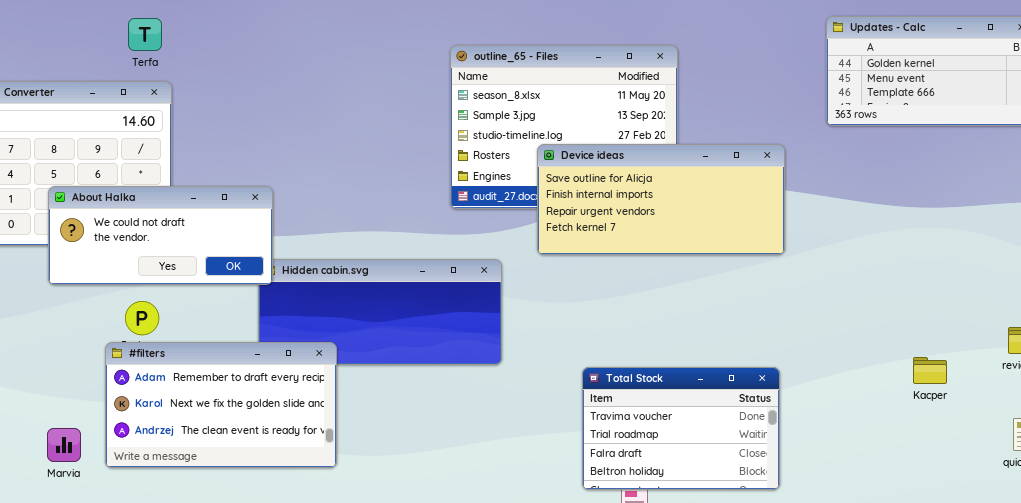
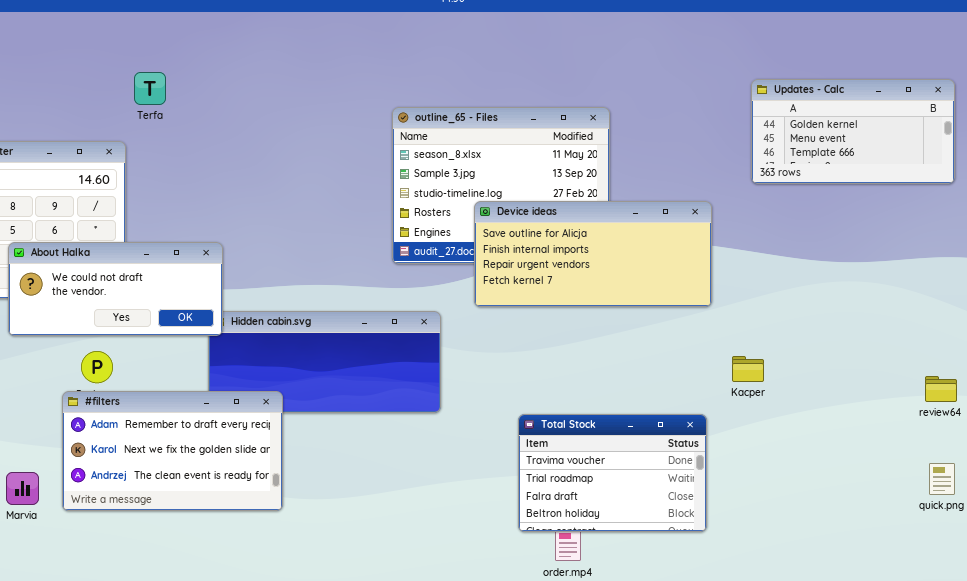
Terfa: [128,18,162,51] -> [134,72,166,105], moved
Kacper: [913,357,947,384] -> [732,356,764,382], moved

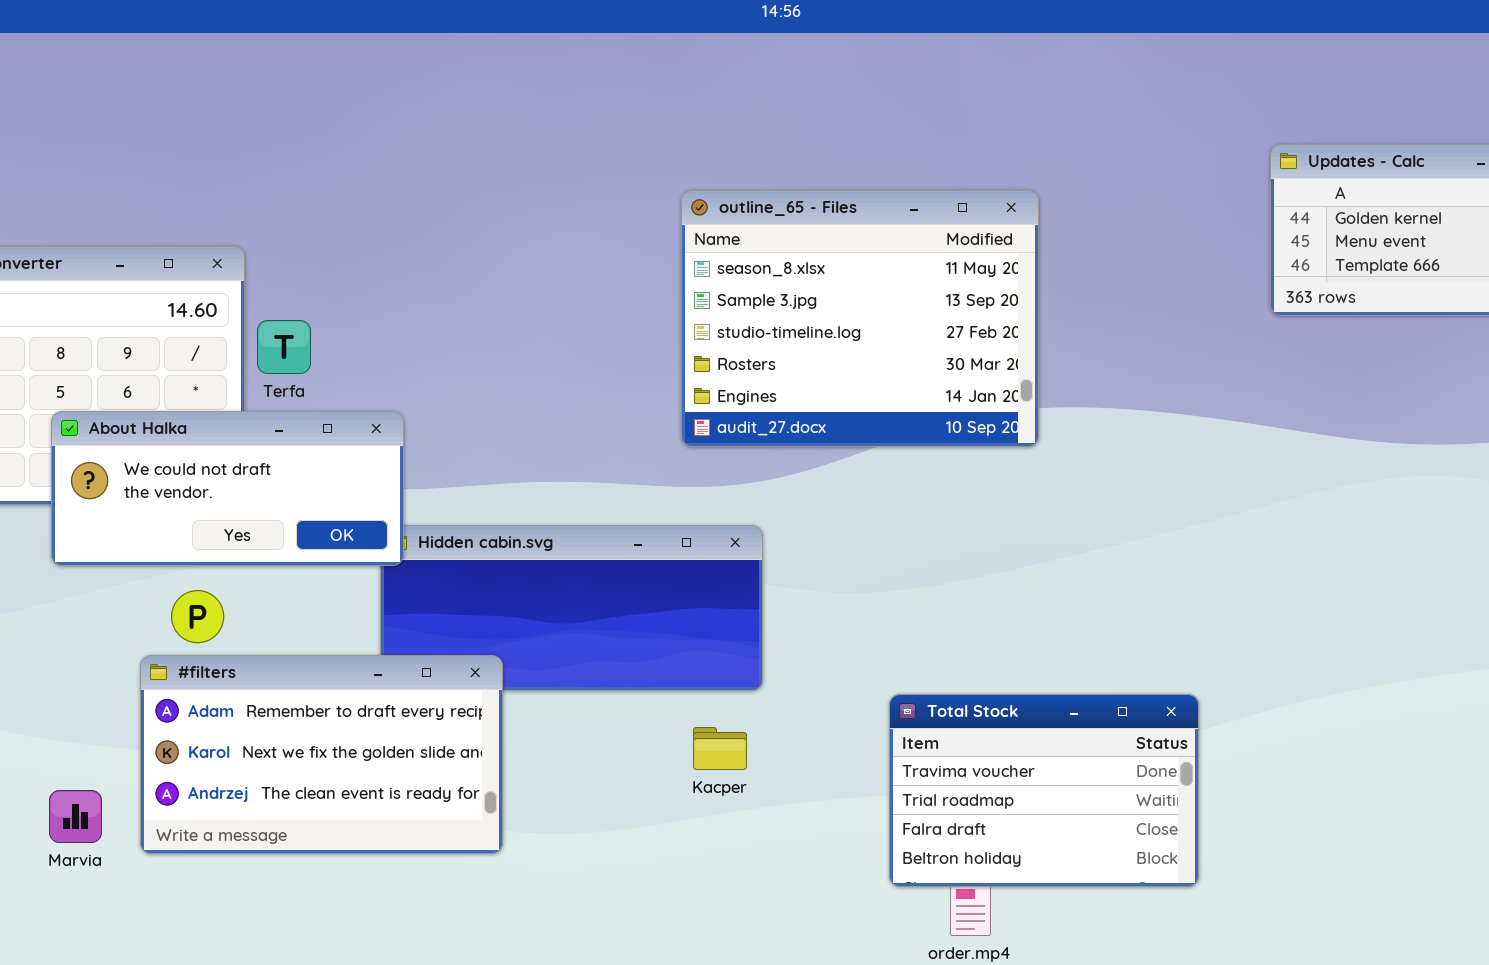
Terfa: [134,72,166,105] -> [257,320,311,374], moved
Device ideas: [474,201,712,307] -> none, closed
Kacper: [732,356,764,382] -> [693,727,747,770], moved

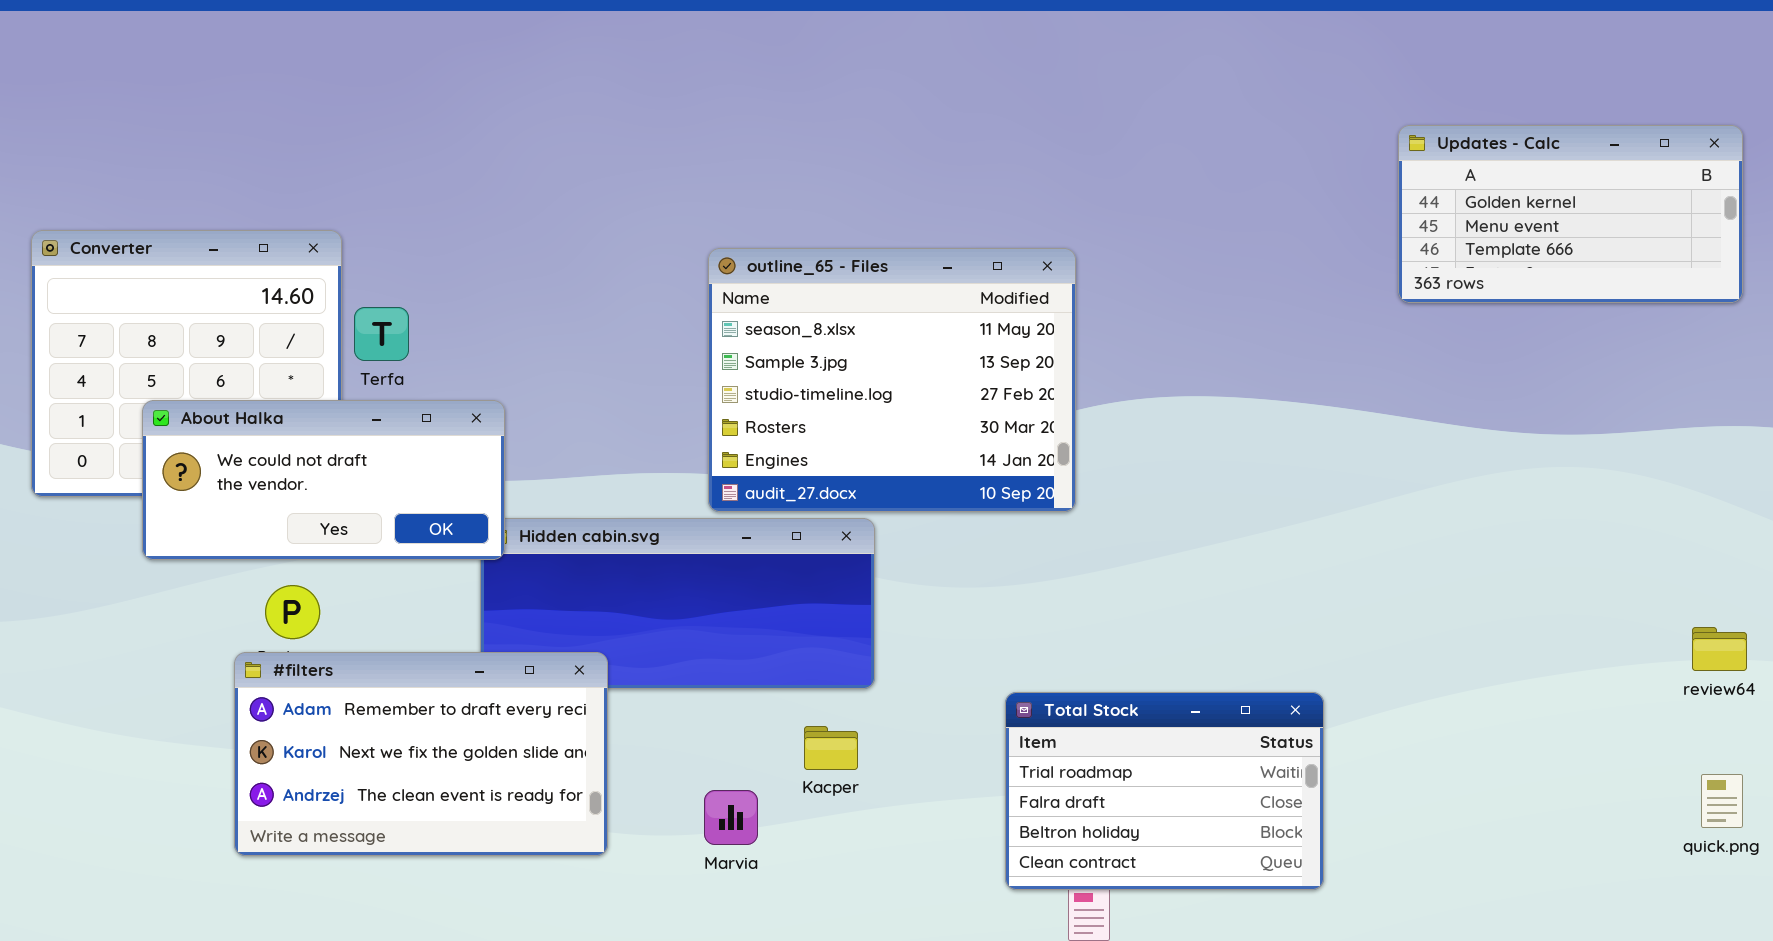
outline_65 - Files: [681,190,1039,447] -> [708,248,1076,512], moved
Total Stock: [889,694,1199,887] -> [1005,692,1324,890], scrolled down 1 row
Marvia: [49,790,102,843] -> [704,790,758,845], moved

